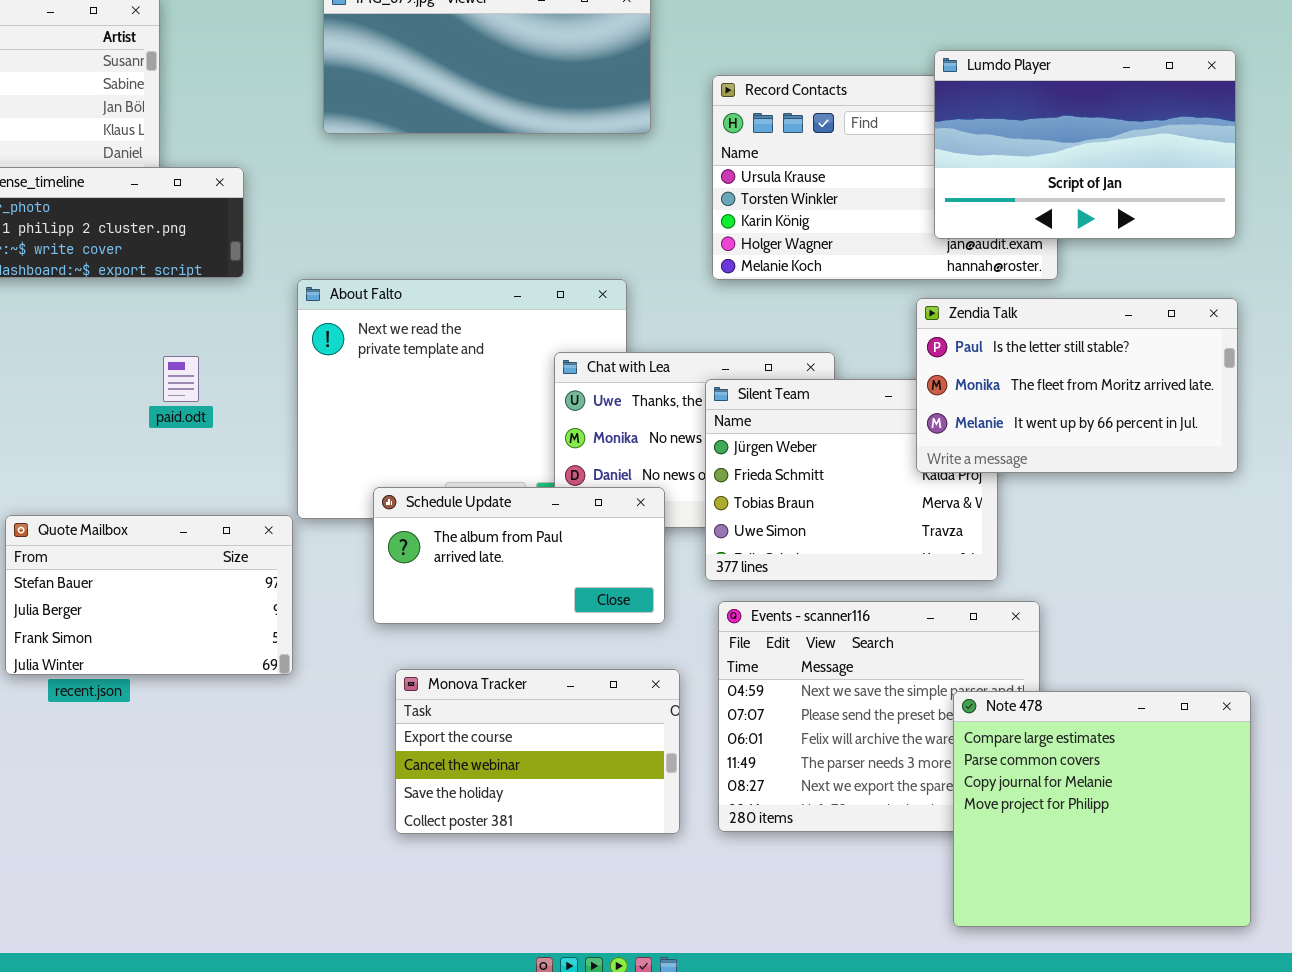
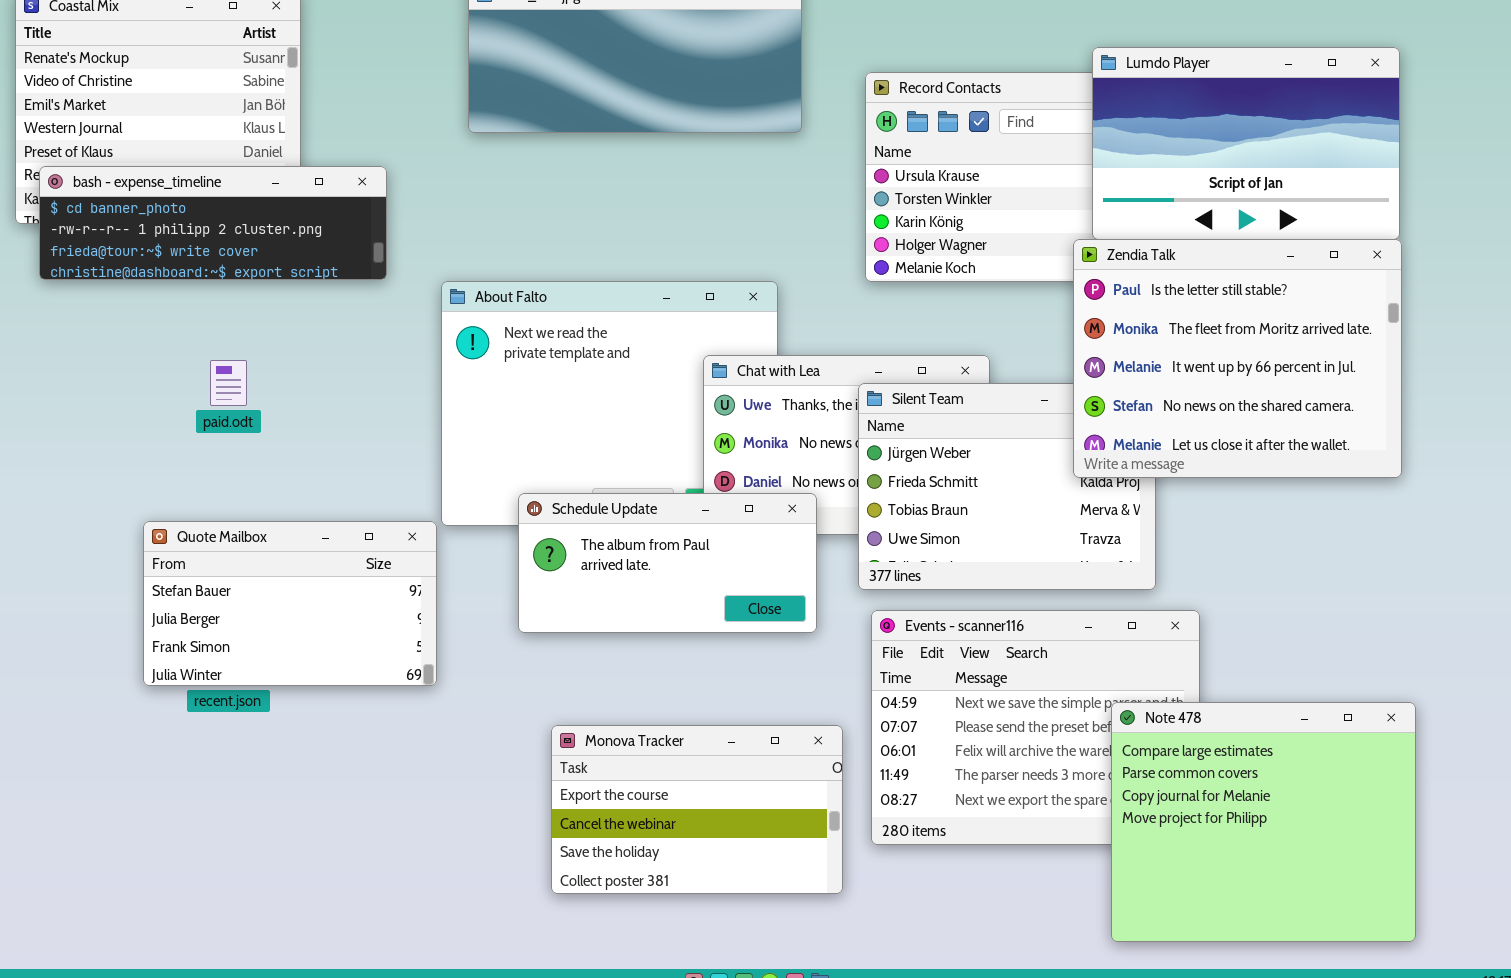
Zendia Talk: [916,298,1238,473] -> [1073,239,1402,478], resized
paid.odt: [163,356,199,402] -> [210,360,247,406], moved
Monova Tracker: [395,669,680,834] -> [551,725,843,894], moved

